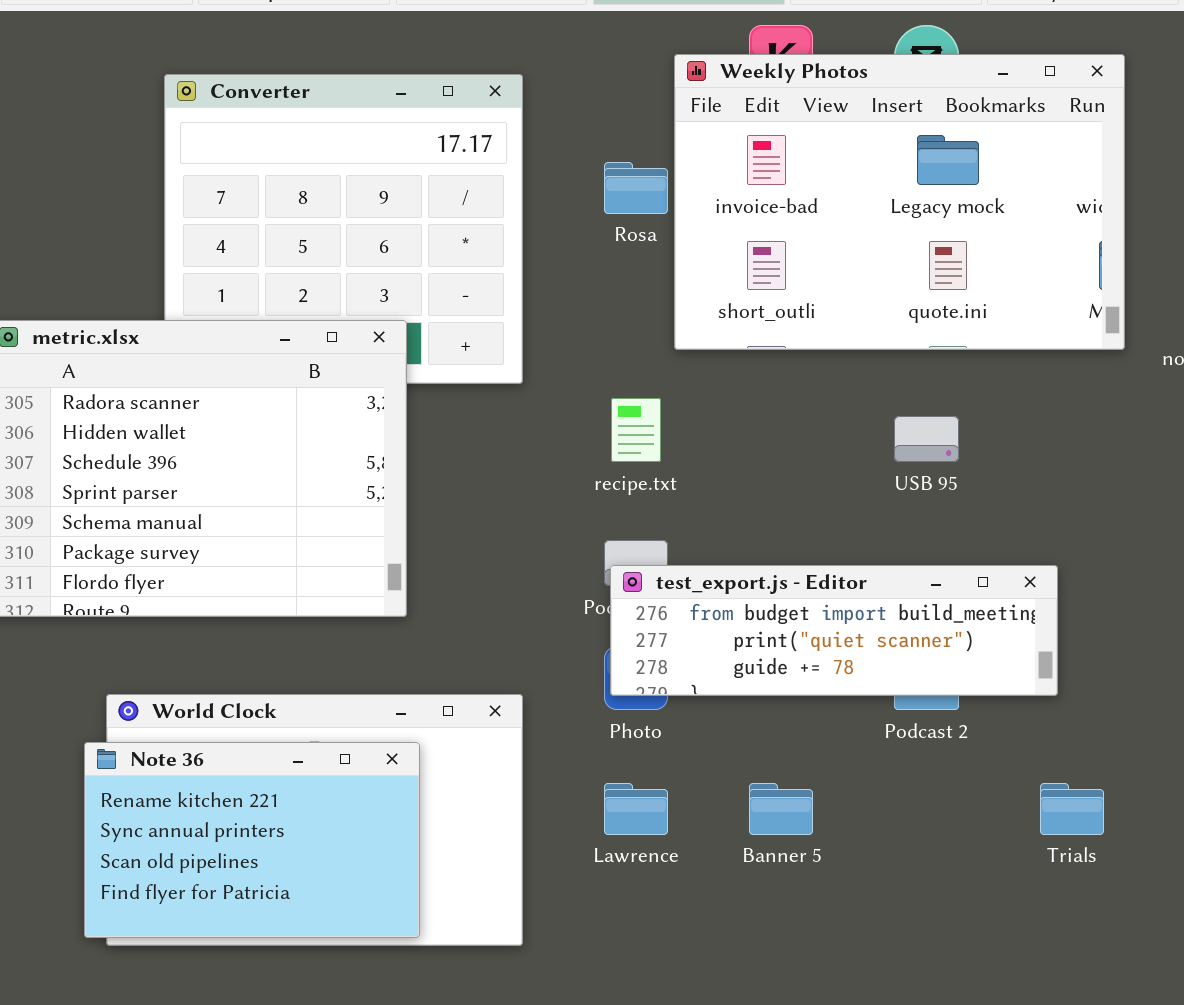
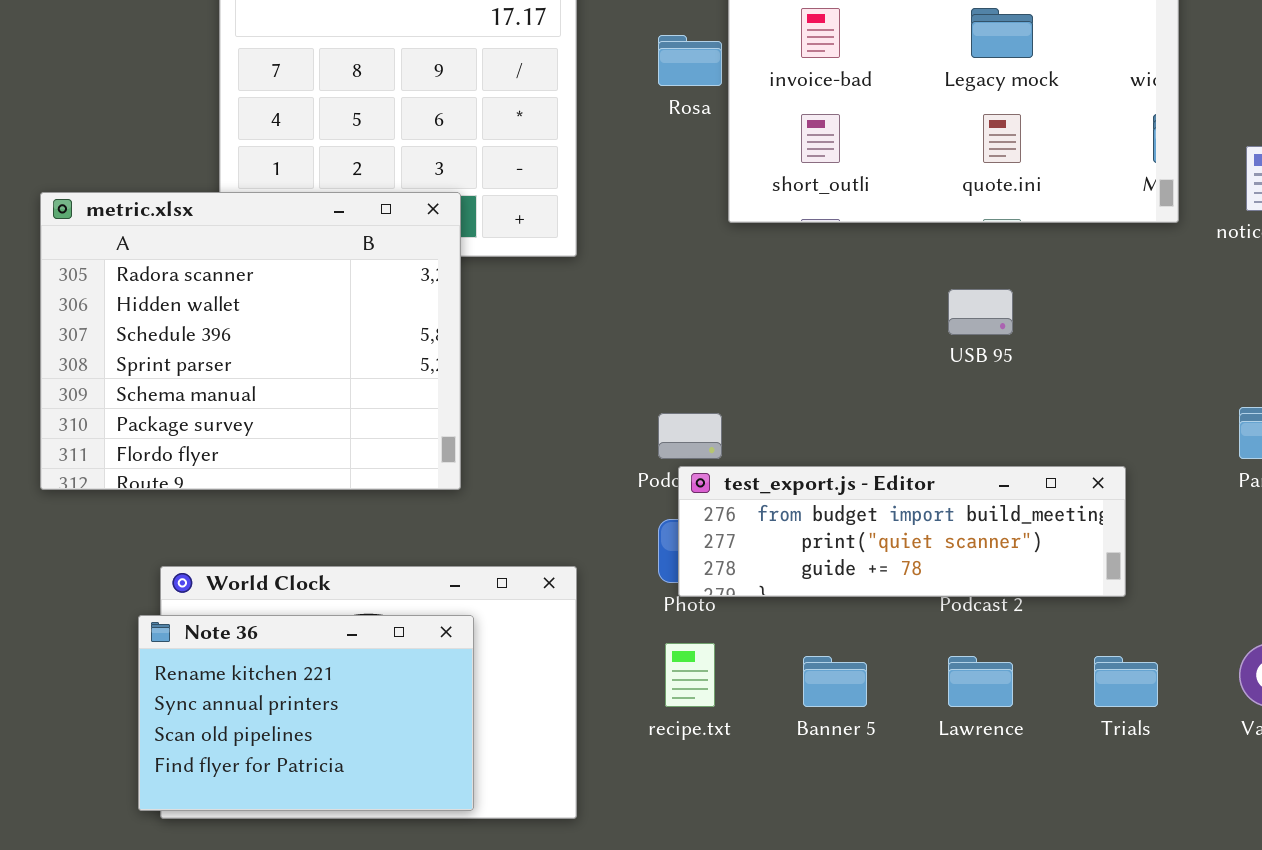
recipe.txt: [611,398,661,462] -> [665,643,715,707], moved
test_export.js - Editor: [610,565,1058,696] -> [678,466,1126,597], moved
Lawrence: [604,783,668,835] -> [948,656,1013,707], moved

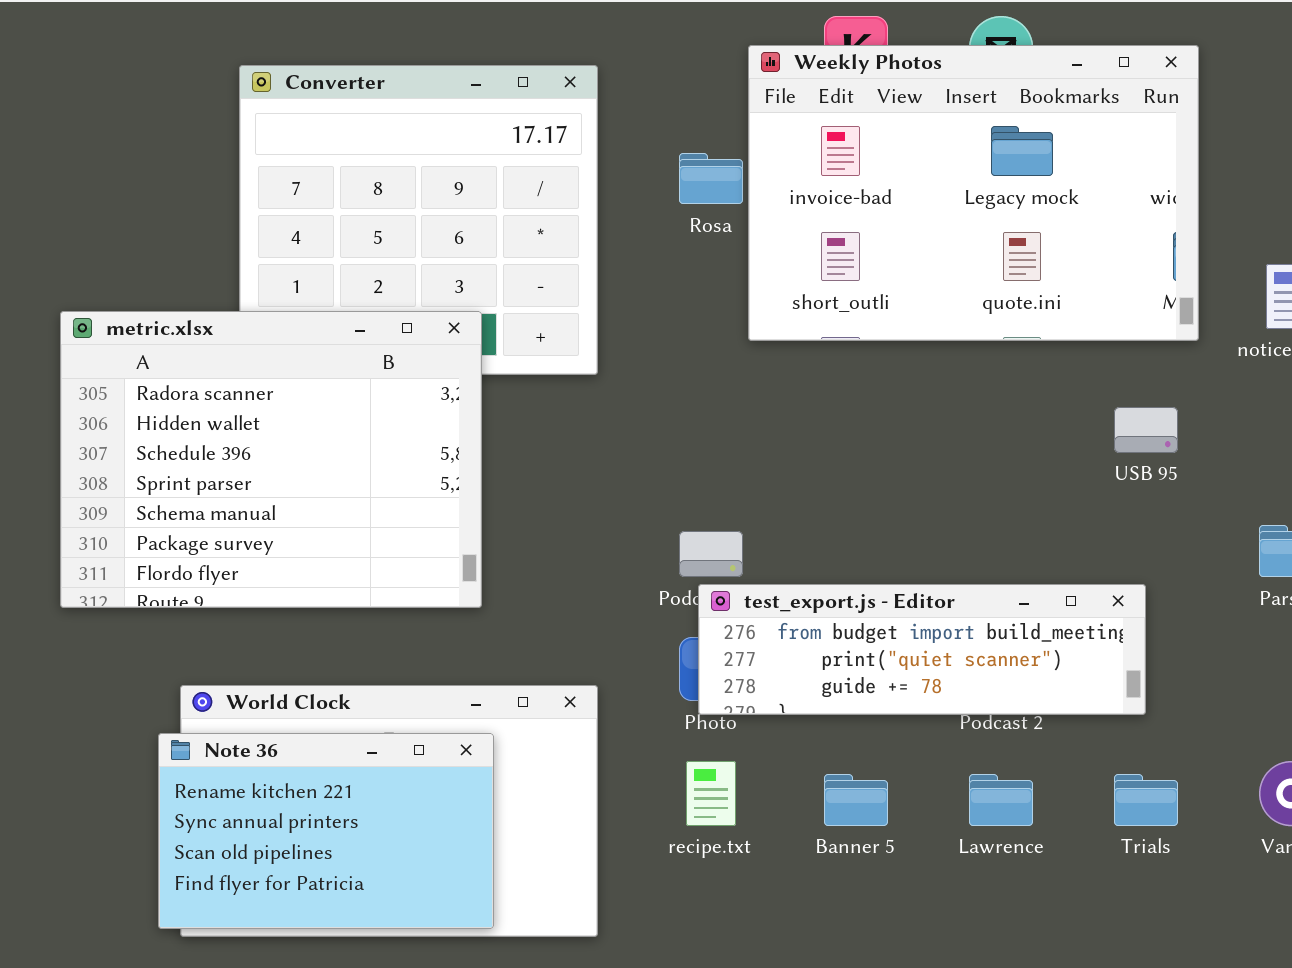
USB 95: [948,289,1013,335] -> [1114,407,1178,453], moved

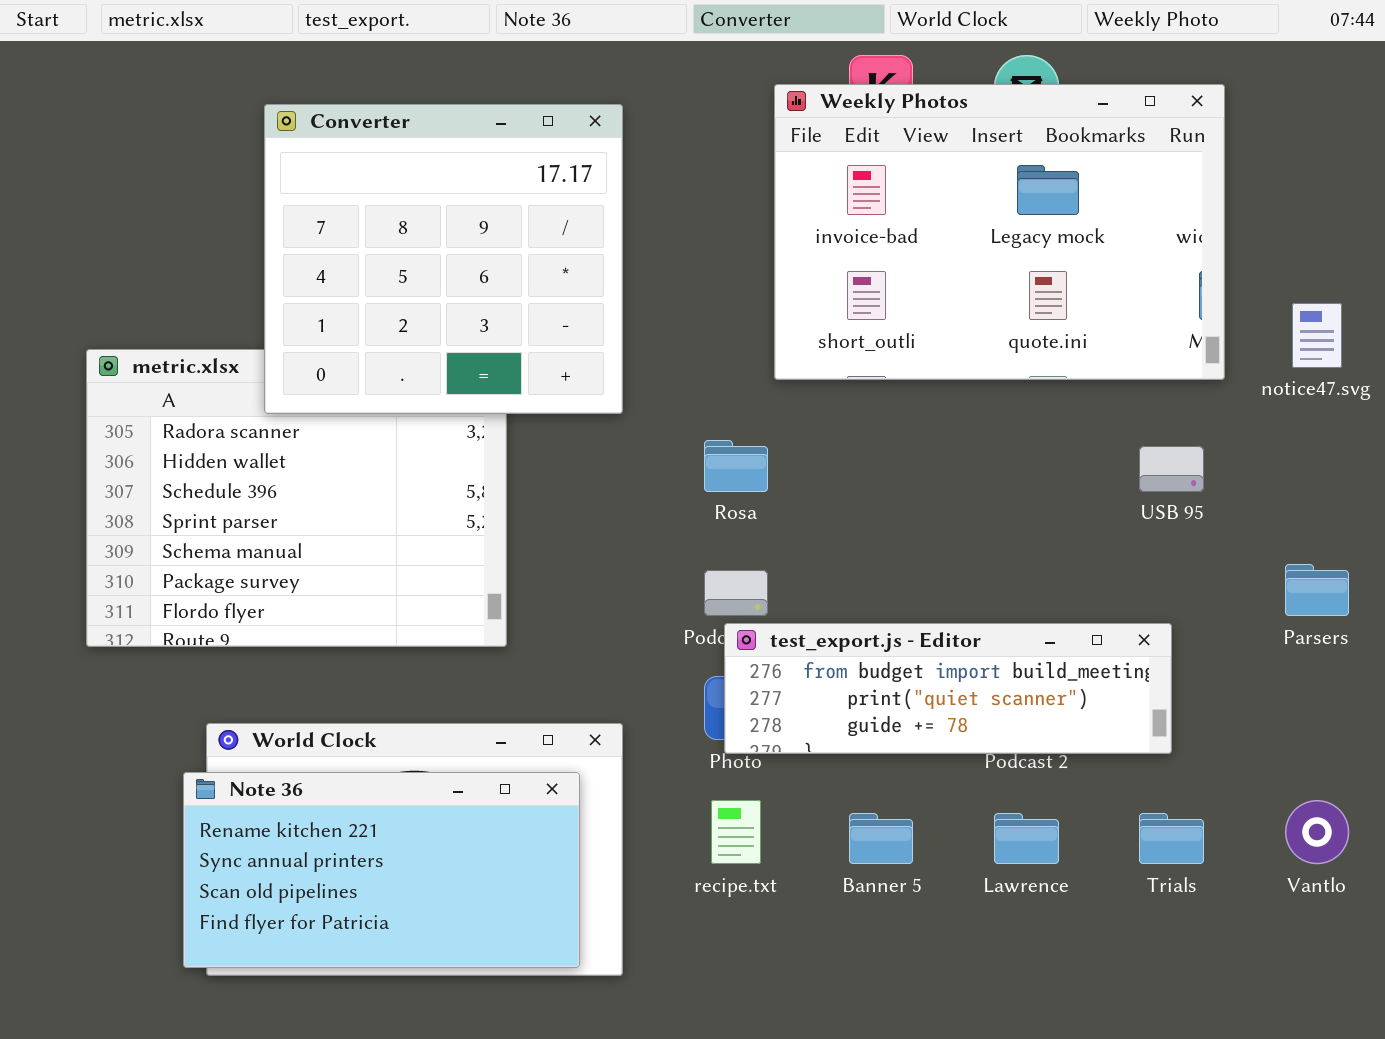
Converter: [239,65,598,375] -> [264,104,623,414], raised
Rosa: [679,153,743,204] -> [704,440,768,492], moved
Note 36: [158,733,494,929] -> [183,772,580,968], resized

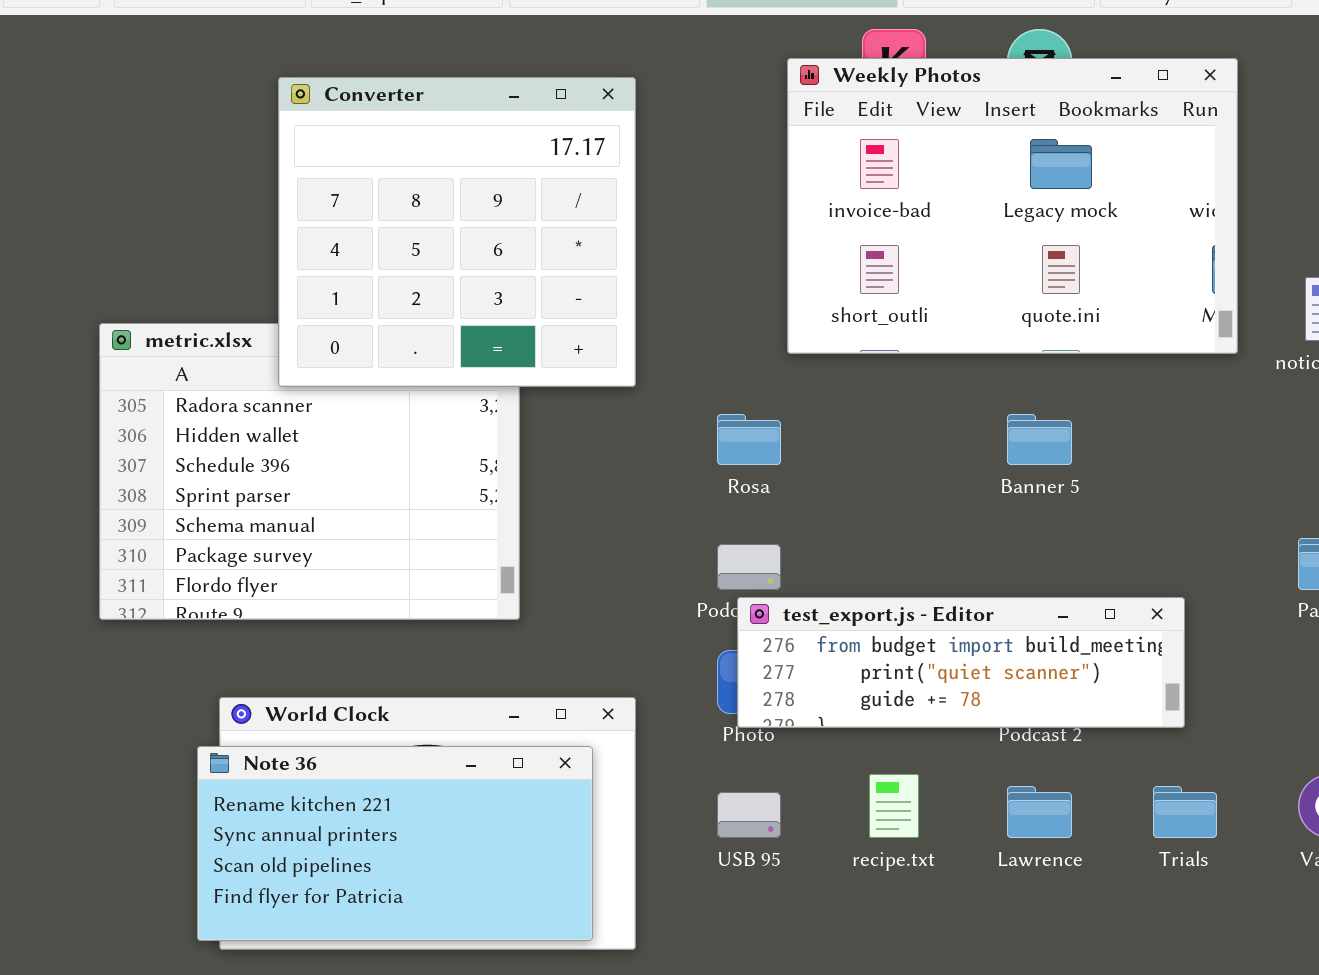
USB 95: [1139,446,1204,492] -> [717,792,781,838], moved
recipe.txt: [711,800,761,864] -> [869,774,919,838], moved
Banner 5: [849,813,913,864] -> [1007,414,1072,465], moved

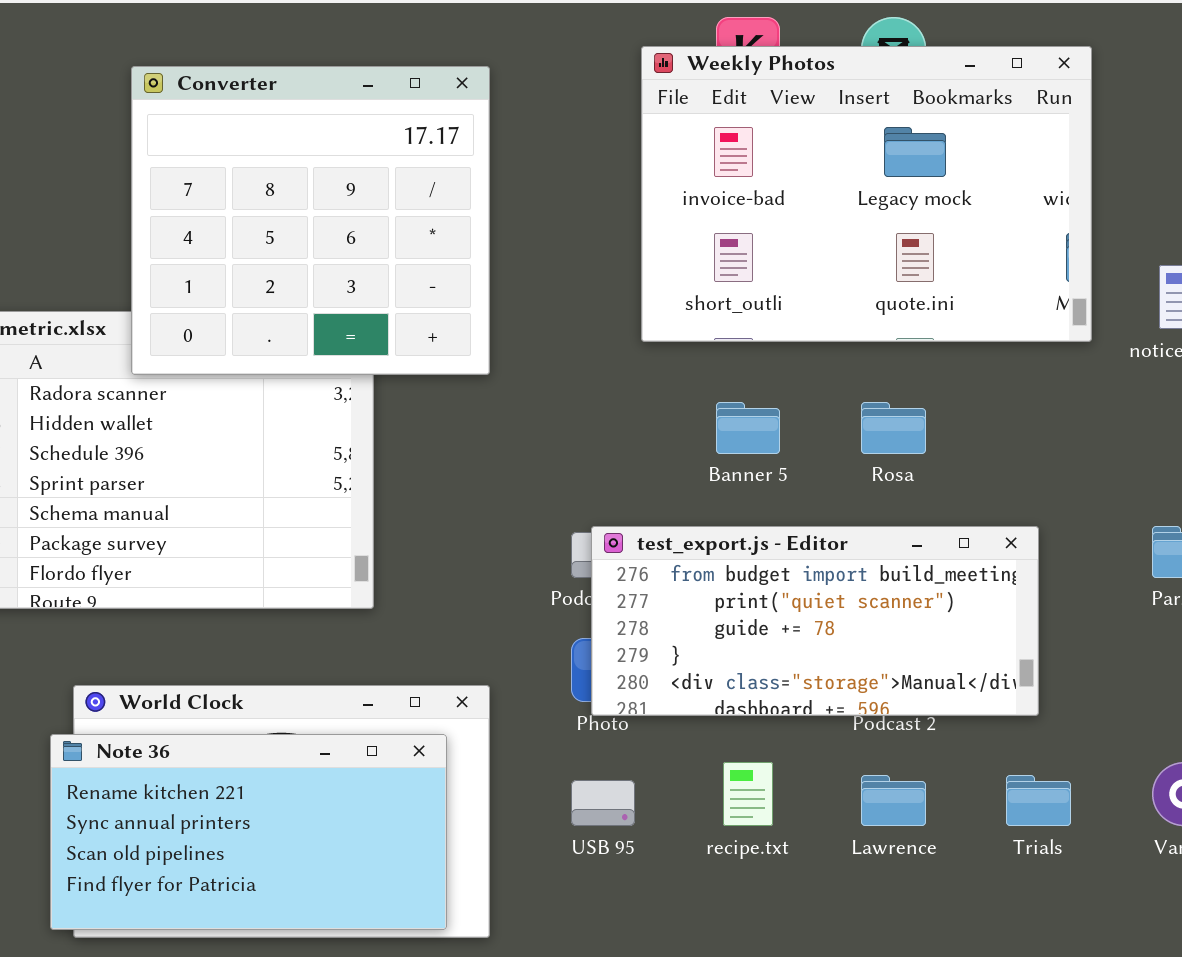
Rosa: [717,414,781,465] -> [861,402,926,454], moved
Banner 5: [1007,414,1072,465] -> [716,402,780,454], moved
test_export.js - Editor: [737,597,1185,728] -> [591,526,1039,716], resized

